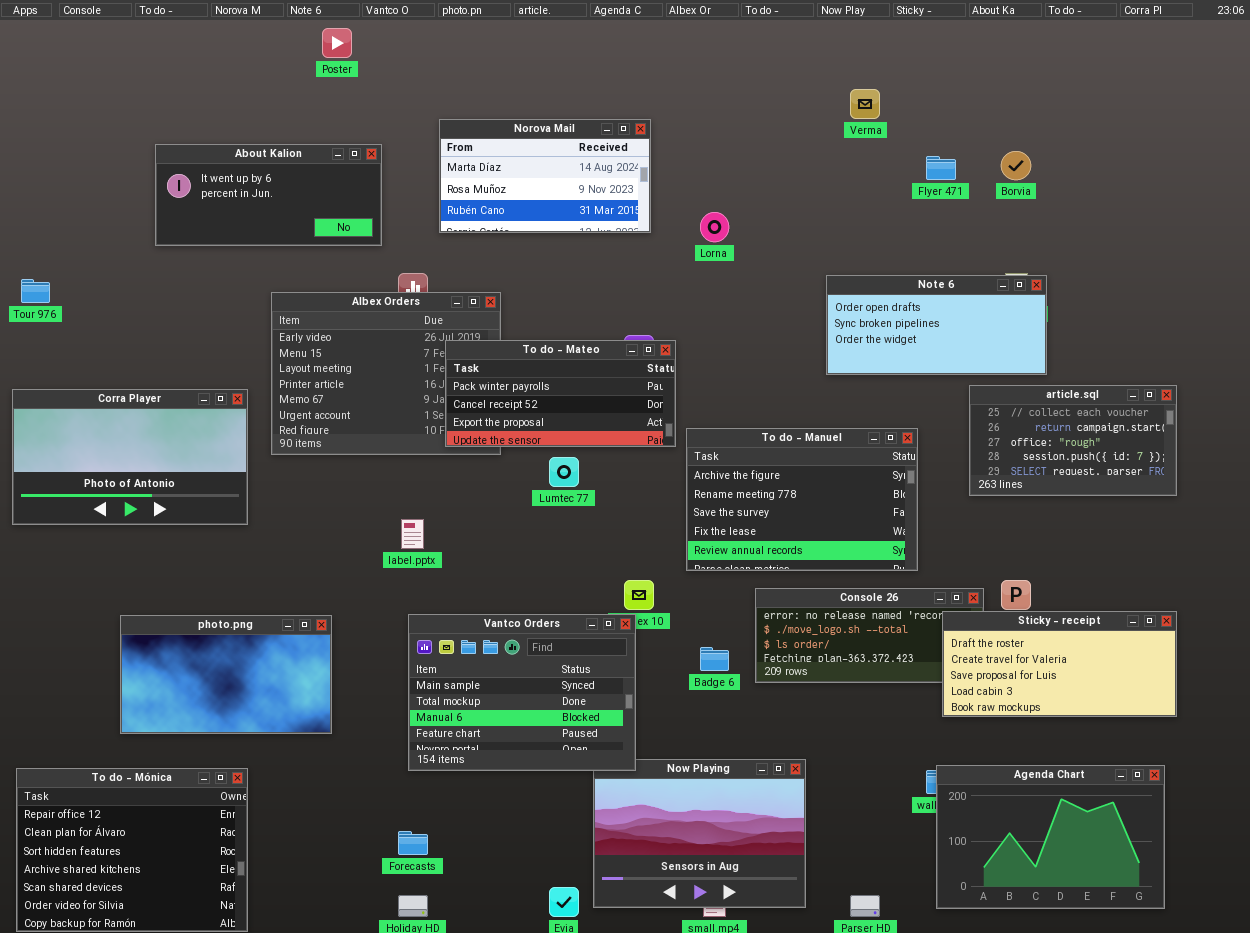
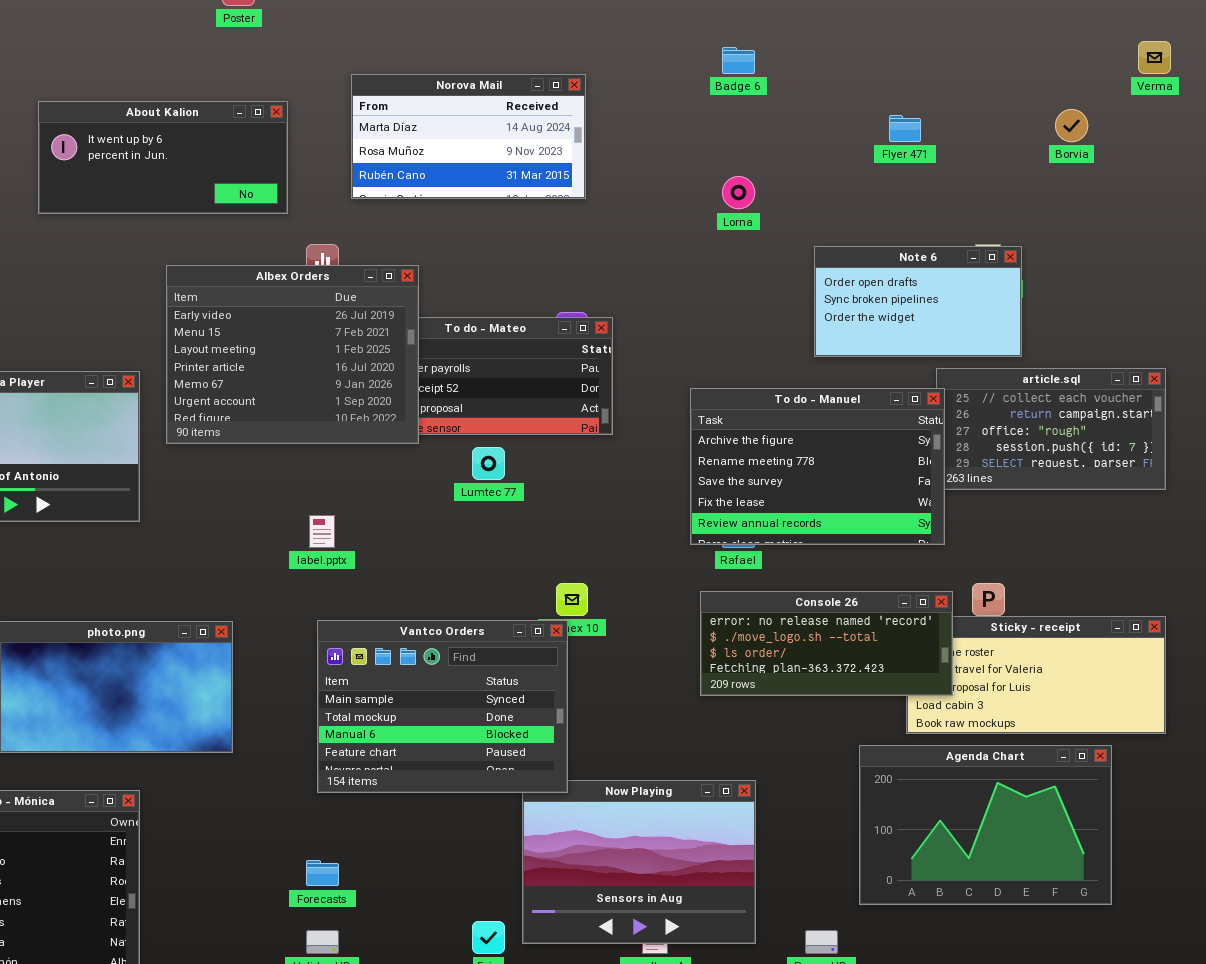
Verma: [850,89,880,119] -> [1138,41,1171,74], moved
Borvia: [1001,151,1031,180] -> [1055,109,1088,142], moved
Lorna: [700,212,729,242] -> [722,176,755,209], moved
Note 6: [826,275,1047,375] -> [814,246,1022,357], resized
Albex Orders: [271,292,501,455] -> [166,265,419,444], raised
To do - Manuel: [686,428,918,571] -> [690,388,945,545], moved
Console 26: [755,588,984,683] -> [700,591,953,696], raised
Badge 6: [700,647,729,671] -> [722,47,755,74], moved
Agenda Chart: [936,765,1165,909] -> [859,745,1112,905], moved

